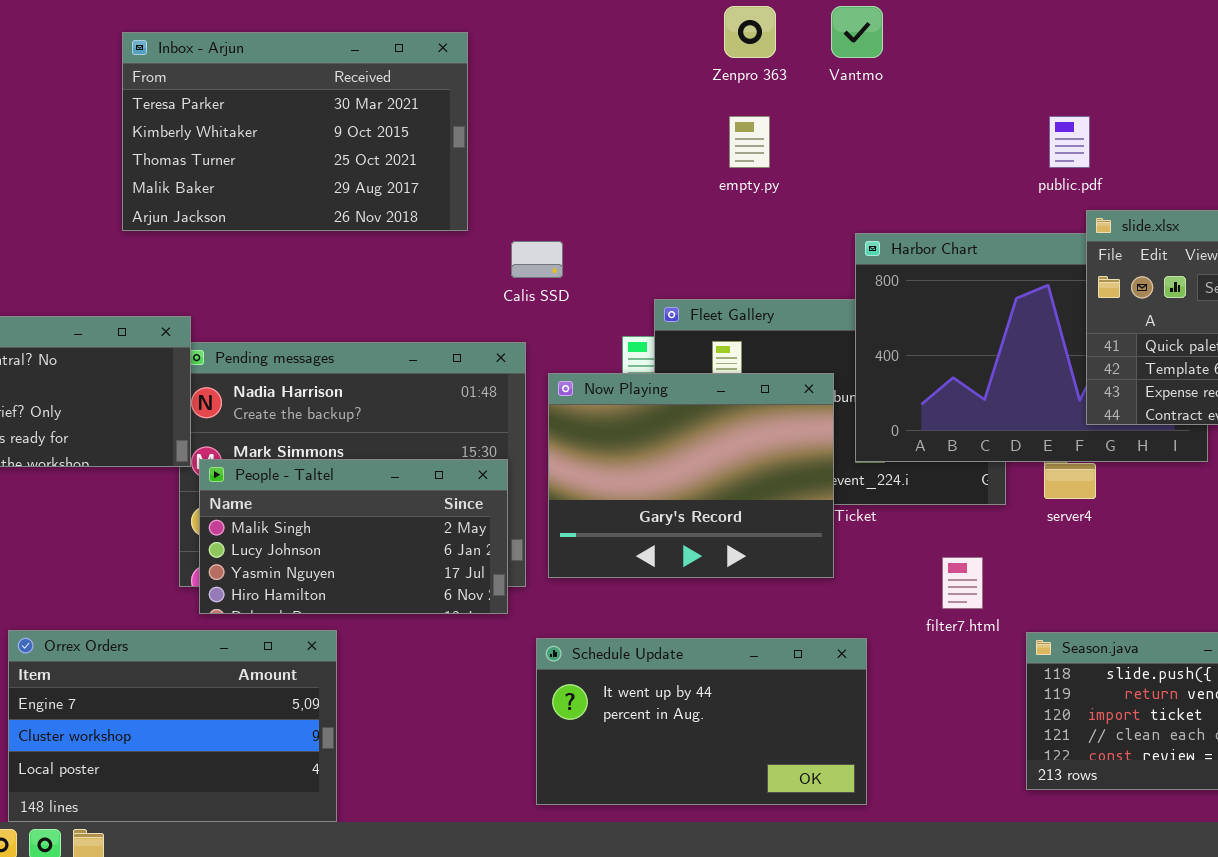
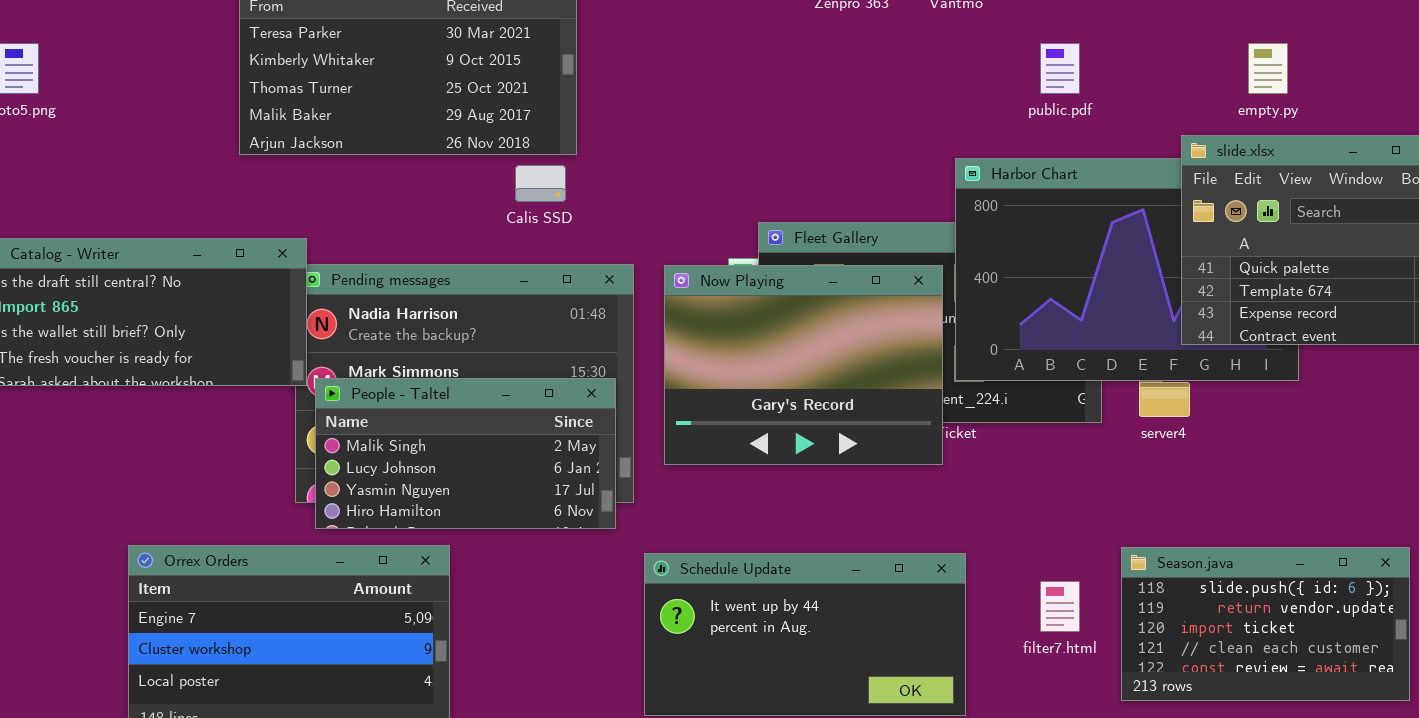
empty.py: [729,116,770,168] -> [1248,43,1288,94], moved
public.pdf: [1049,116,1090,168] -> [1040,43,1080,94], moved
Calis SSD: [511,241,563,278] -> [515,165,566,202], moved
Now Playing: [548,373,834,578] -> [664,265,943,465], moved
filter7.html: [942,557,983,609] -> [1040,581,1080,632], moved

